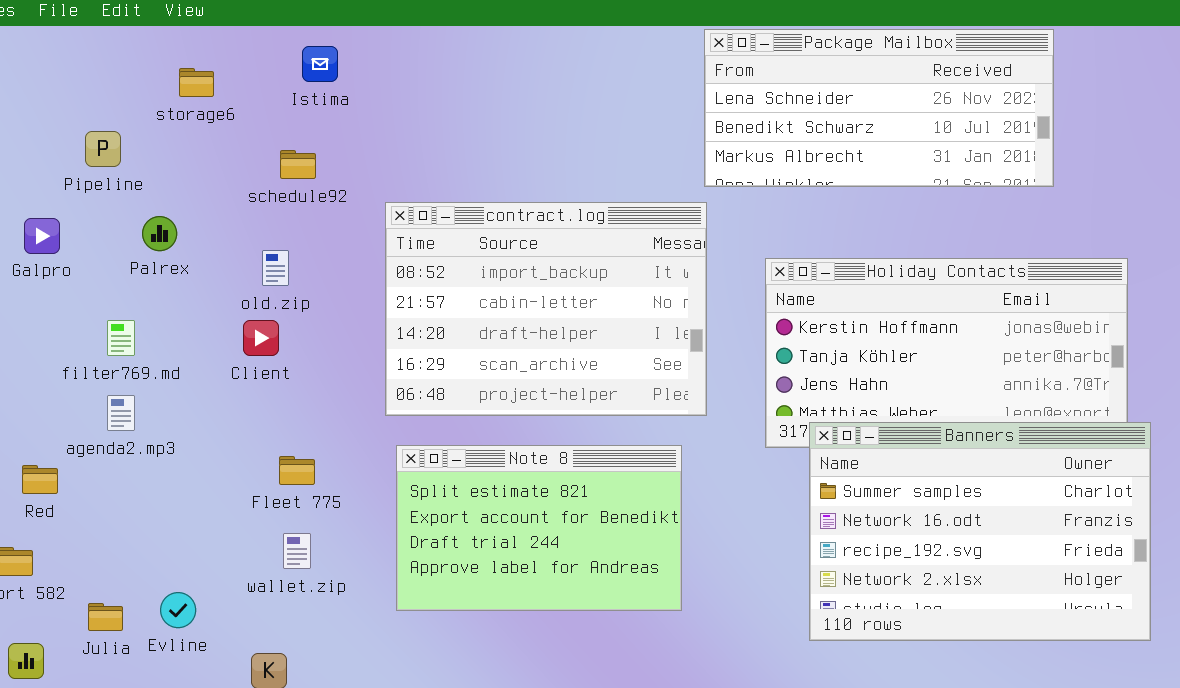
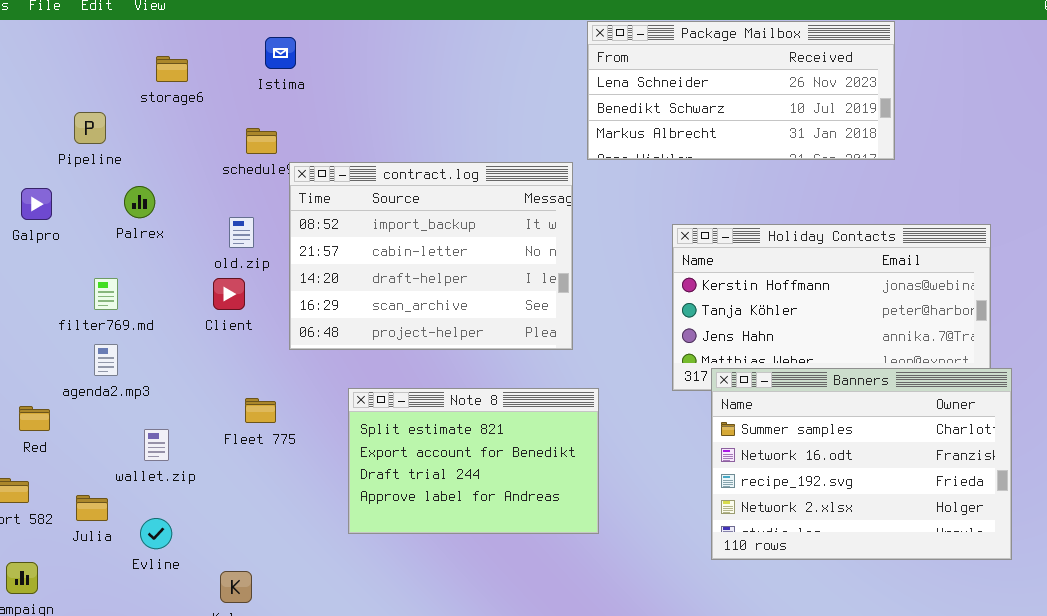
Package Mailbox: [704,29,1054,187] -> [587,21,895,160], moved
contract.log: [385,202,707,416] -> [289,162,573,350], moved
wallet.zip: [283,533,311,569] -> [144,429,169,461], moved
Julia: [88,603,123,631] -> [76,495,108,521], moved

